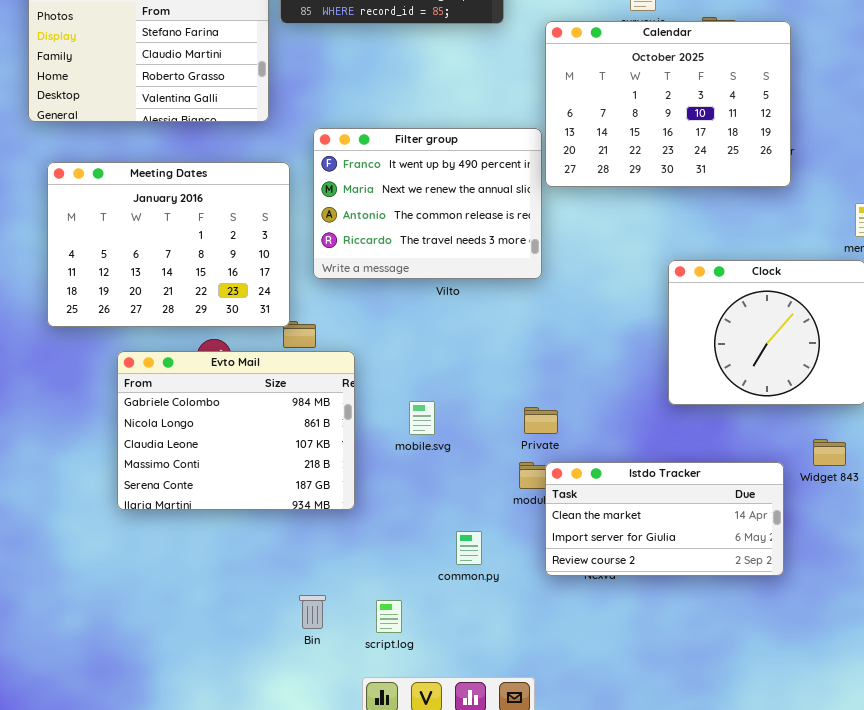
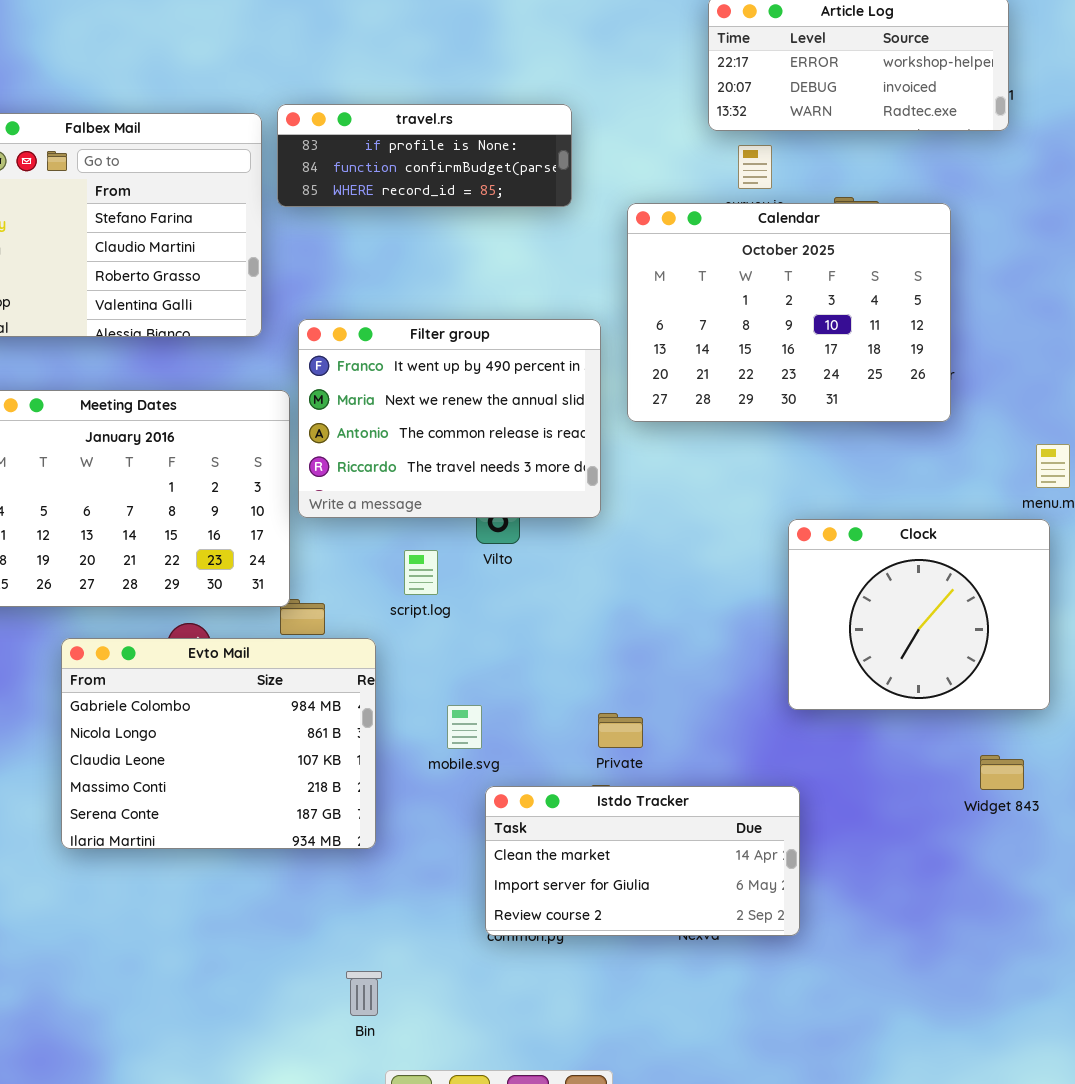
Filter group: [313,128,542,279] -> [298,319,601,518], moved
Istdo Tracker: [545,462,784,576] -> [485,786,800,936], moved
Bin: [299,595,326,629] -> [346,971,382,1016], moved
script.log: [376,600,402,633] -> [404,550,438,595], moved

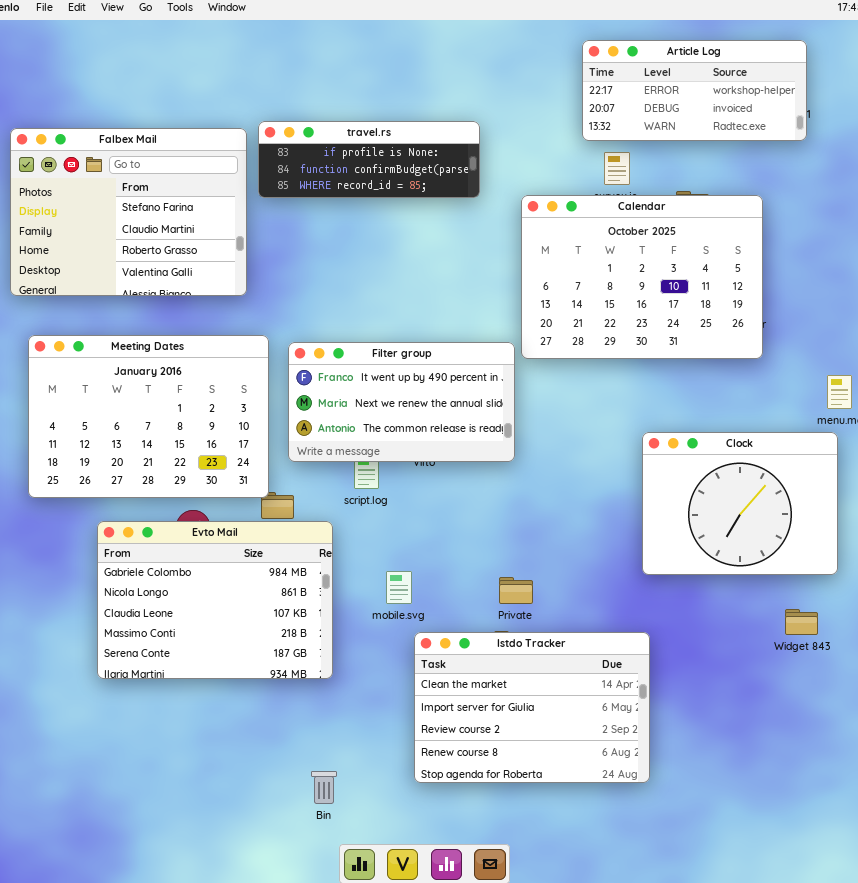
Filter group: [298,319,601,518] -> [288,342,515,462], moved, resized
Istdo Tracker: [485,786,800,936] -> [414,632,650,783], resized

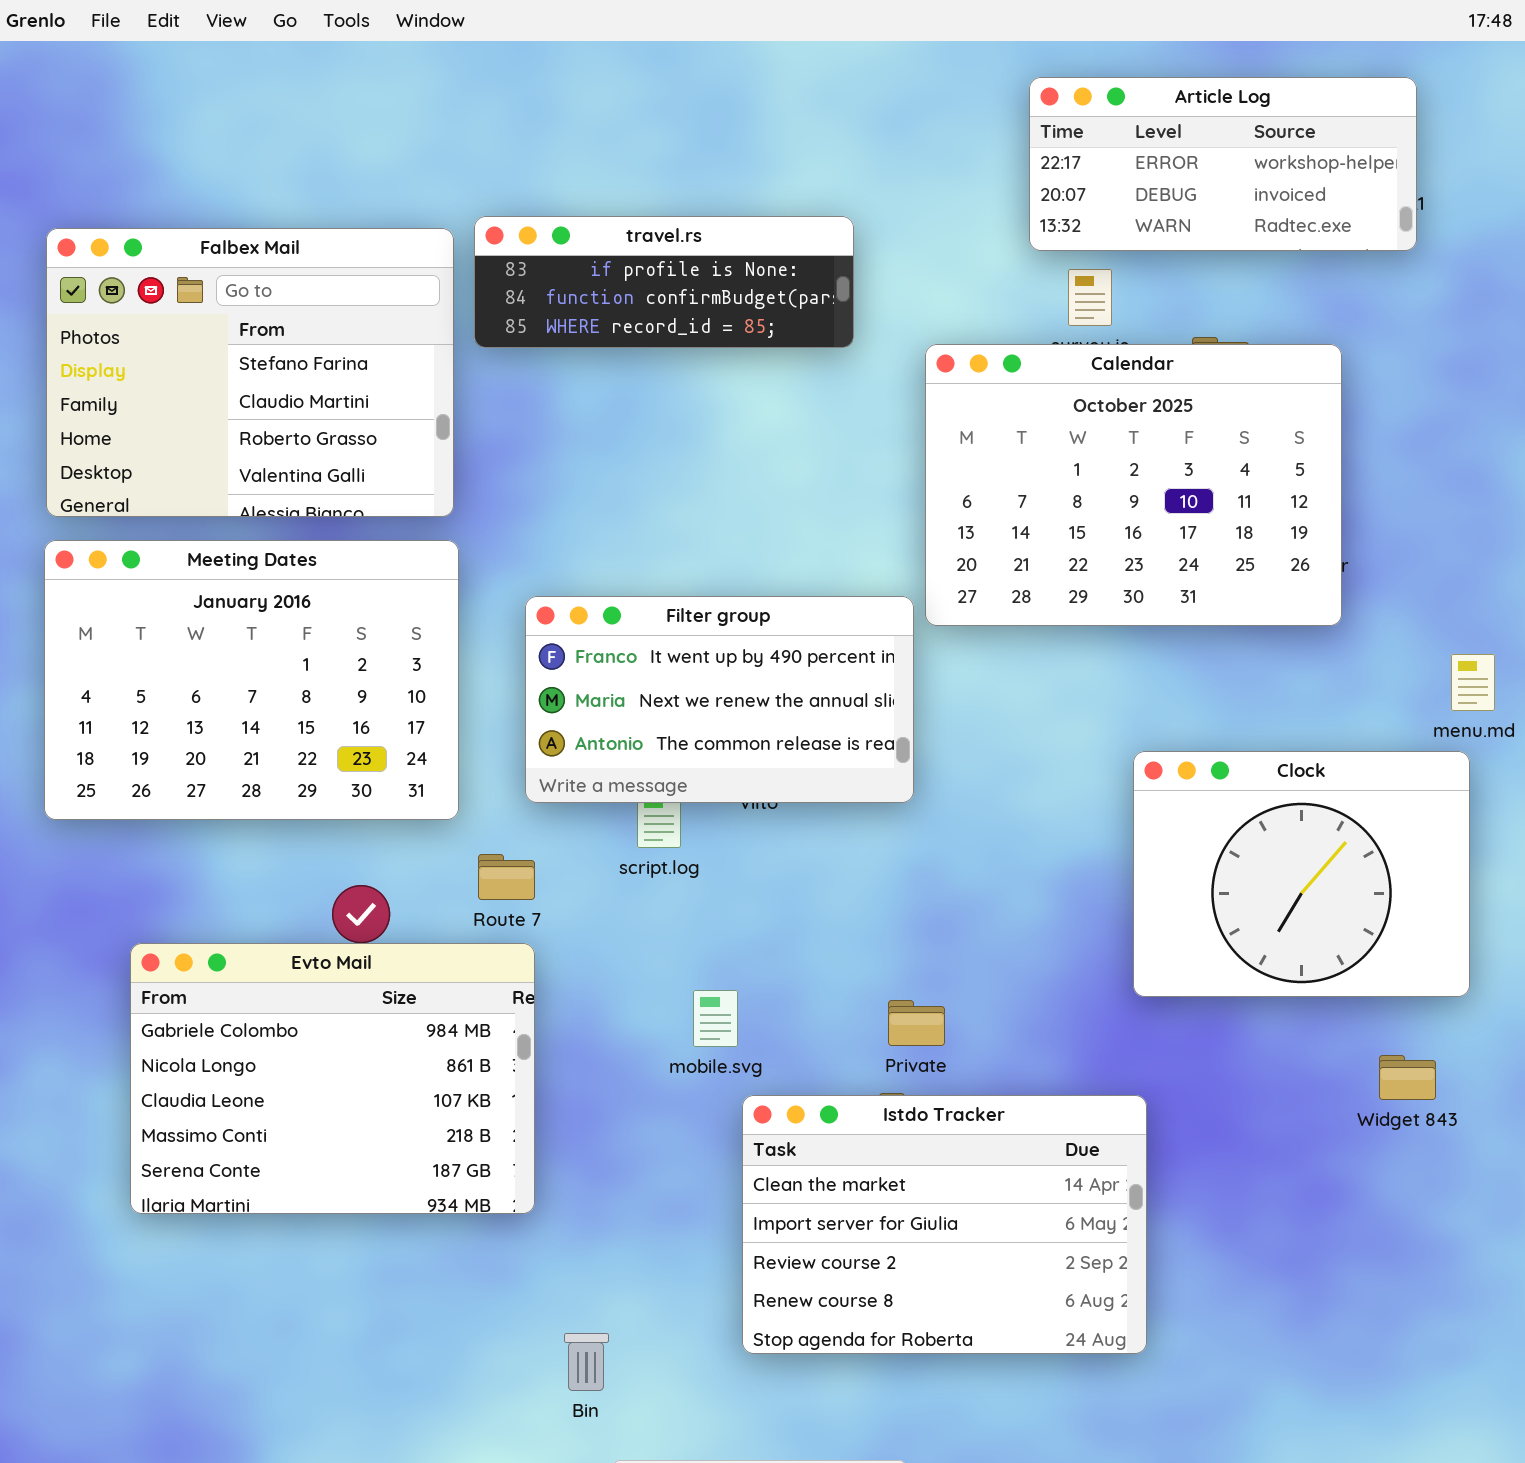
Meeting Dates: [28,335,269,498] -> [44,540,459,820], moved
Evto Mail: [97,521,333,679] -> [130,943,535,1214], moved

